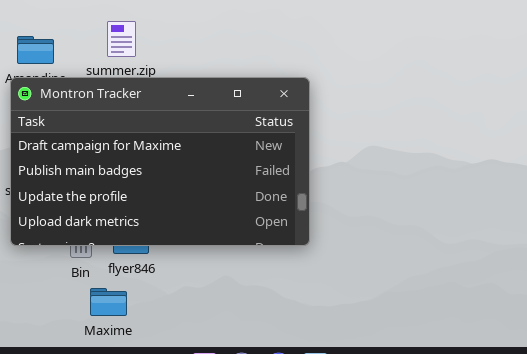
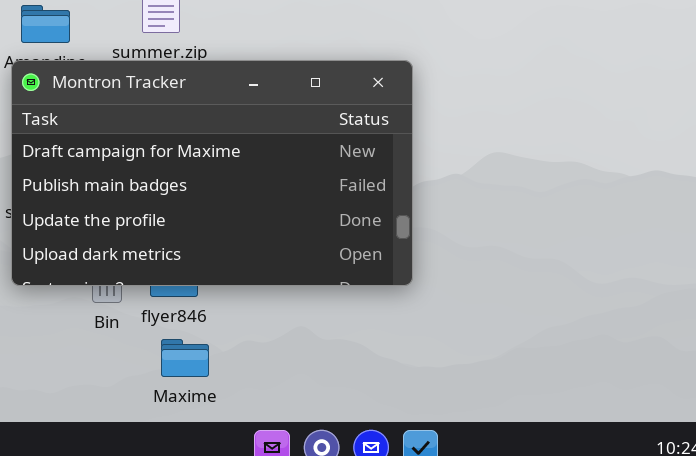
Maxime: [90,288,127,316] -> [161,339,209,377], moved

